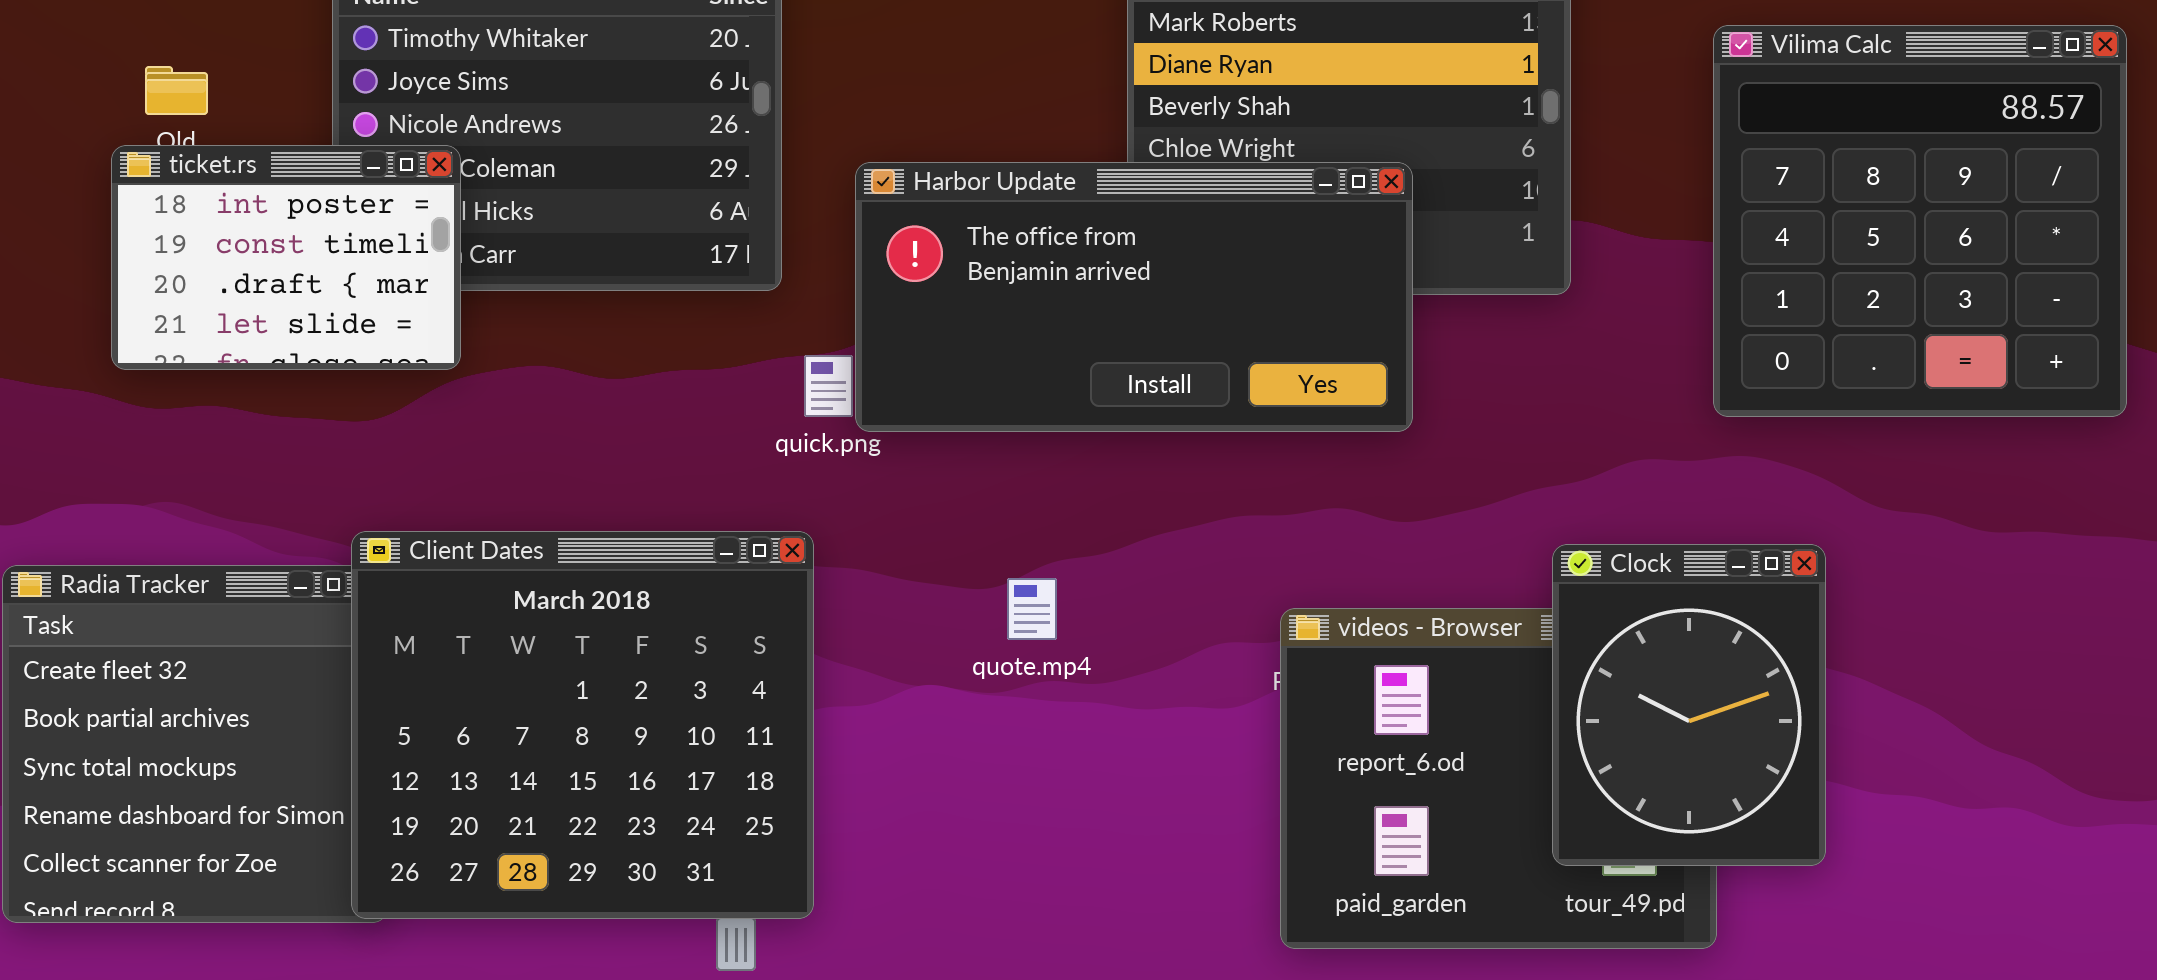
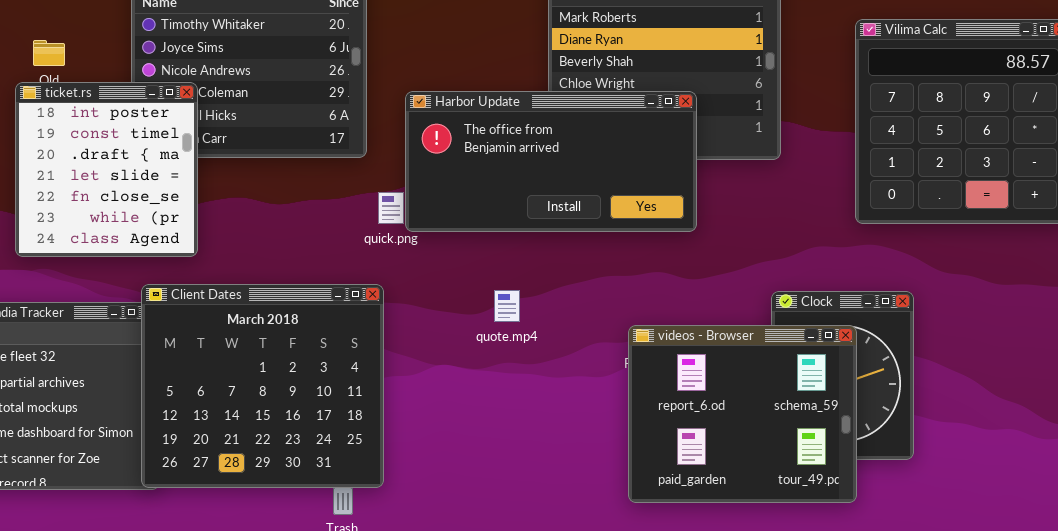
ticket.rs: [111,145,461,370] -> [15,82,198,257], resized
quote.mp4: [1007,578,1057,640] -> [494,290,520,322], moved
videos - Browser: [1280,608,1717,949] -> [628,325,857,503], raised

